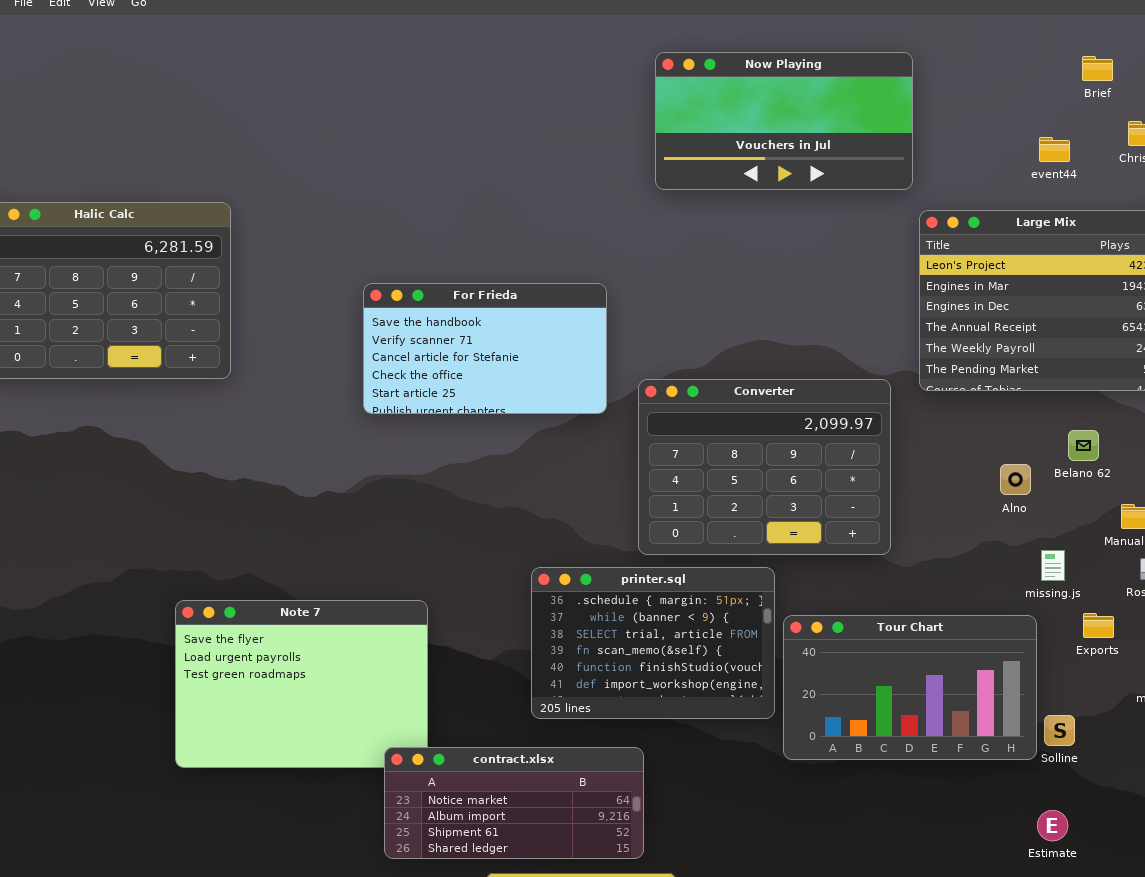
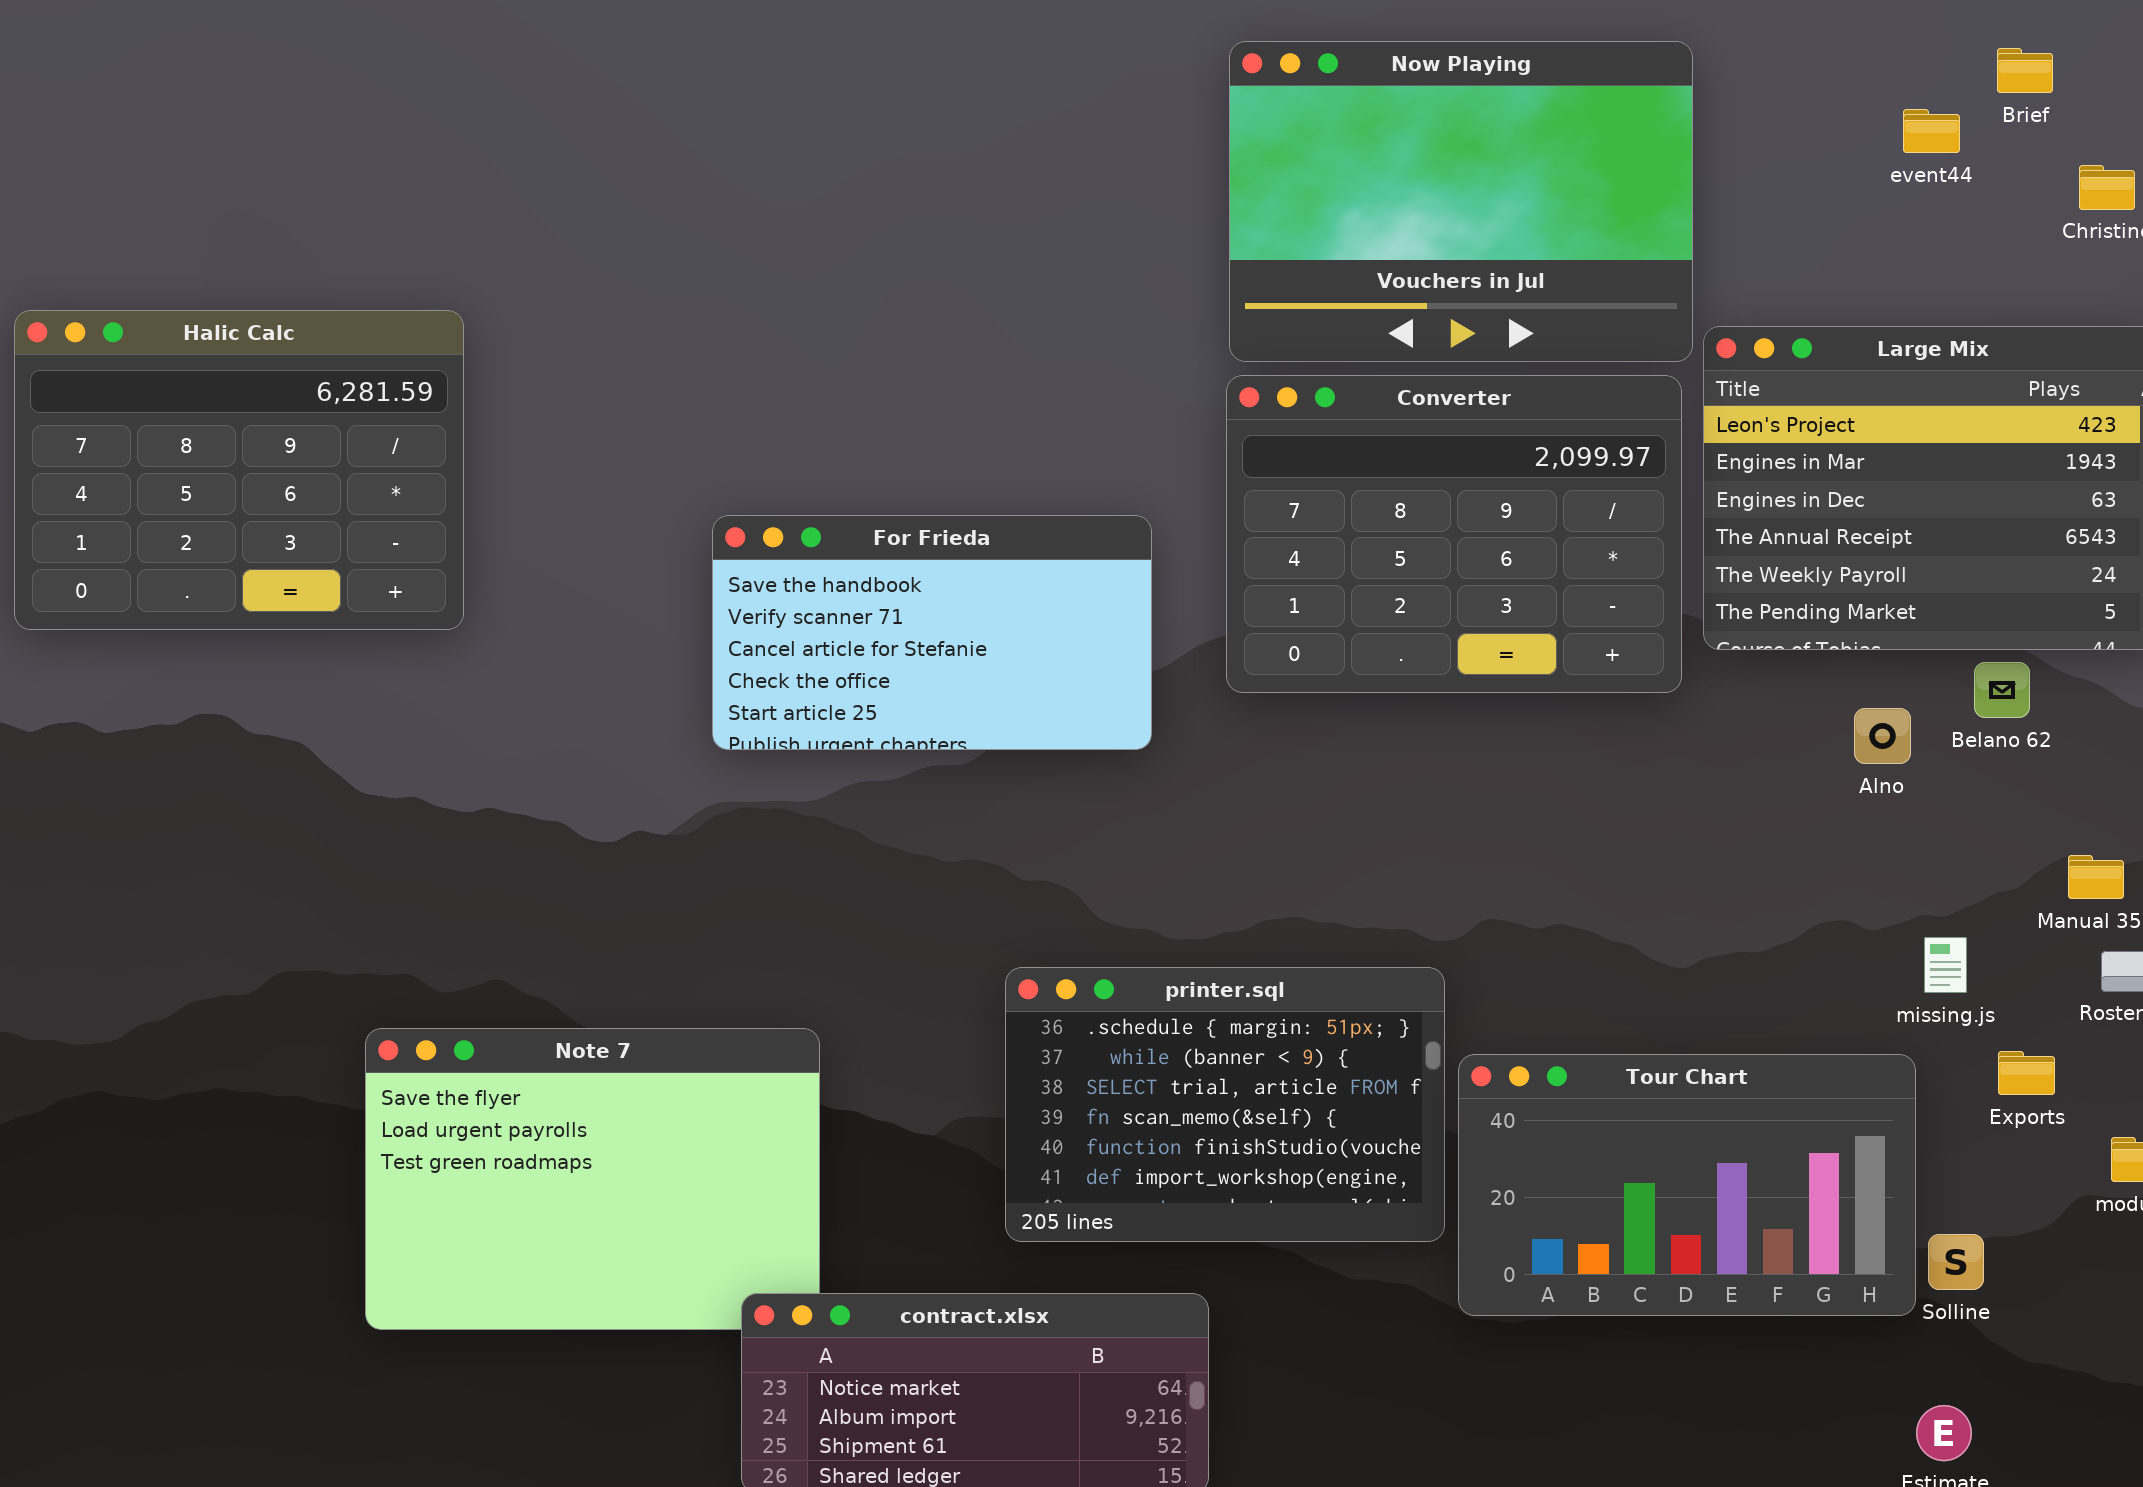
Now Playing: [655,52,913,190] -> [1229,41,1693,362], resized
event44: [1039,137,1070,162] -> [1903,109,1960,153], moved
For Frieda: [363,283,607,414] -> [712,515,1152,750], moved
Converter: [638,379,891,555] -> [1226,375,1682,693], moved
Belano 62: [1068,430,1099,461] -> [1974,662,2030,718], moved
Alno: [1000,464,1031,495] -> [1854,708,1911,764], moved

